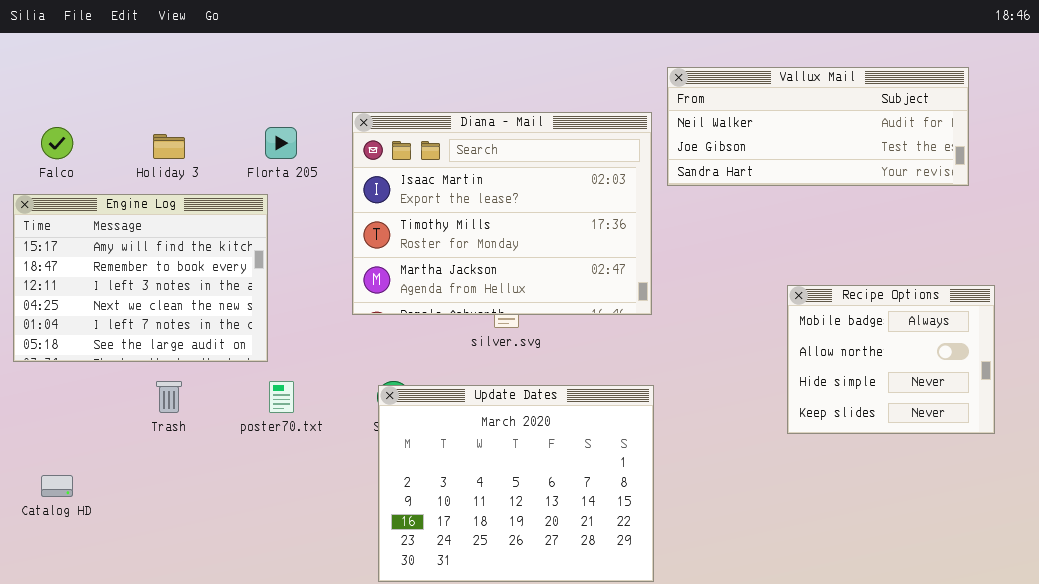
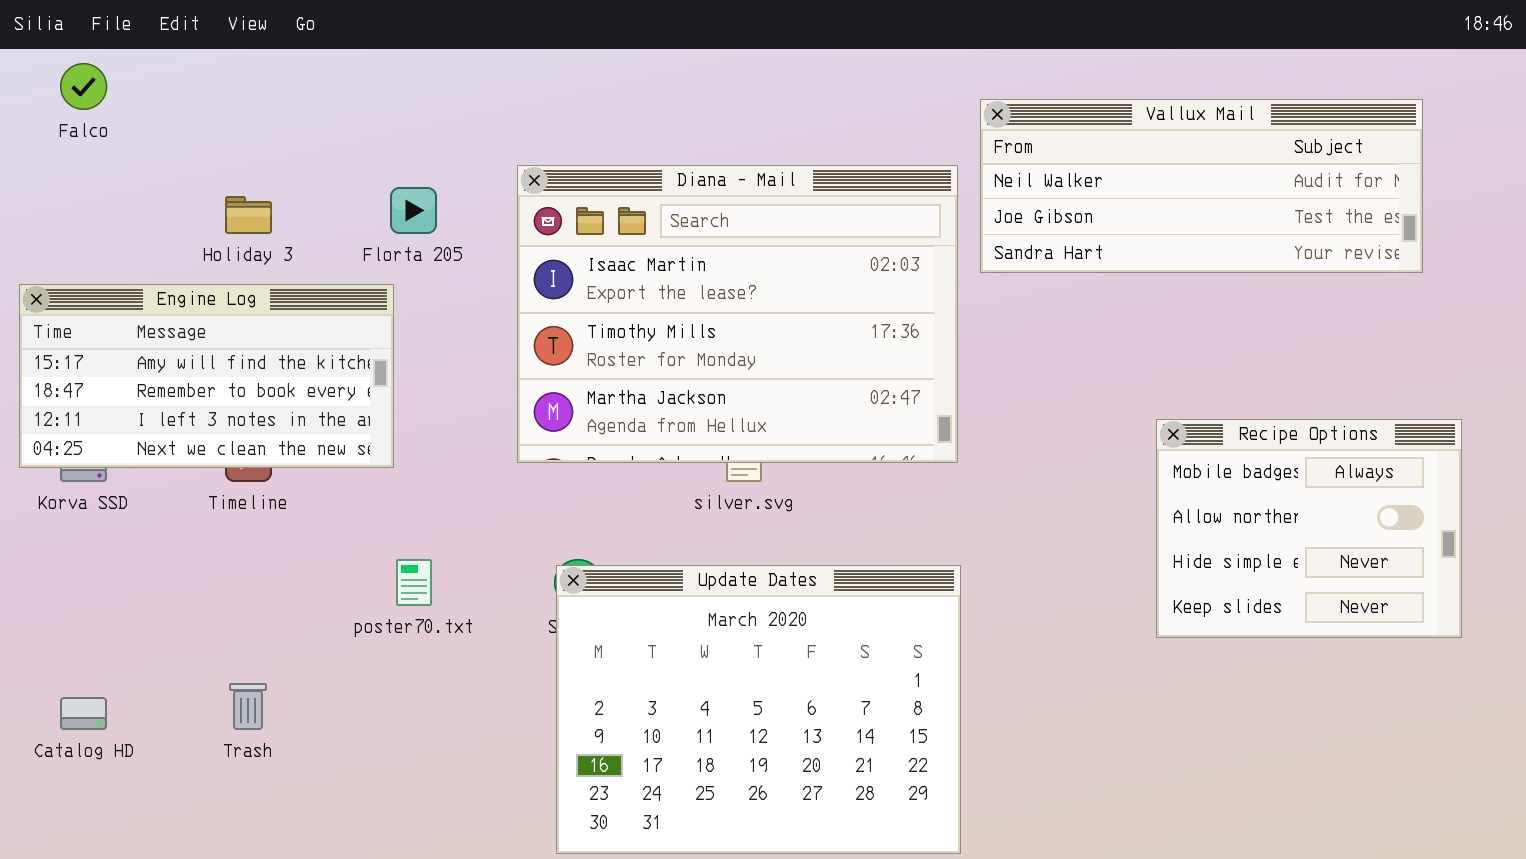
Falco: [41,127,73,159] -> [60,63,107,110], moved
Engine Log: [13,194,268,362] -> [19,284,394,468], resized
Trash: [156,381,182,413] -> [229,683,267,730], moved

